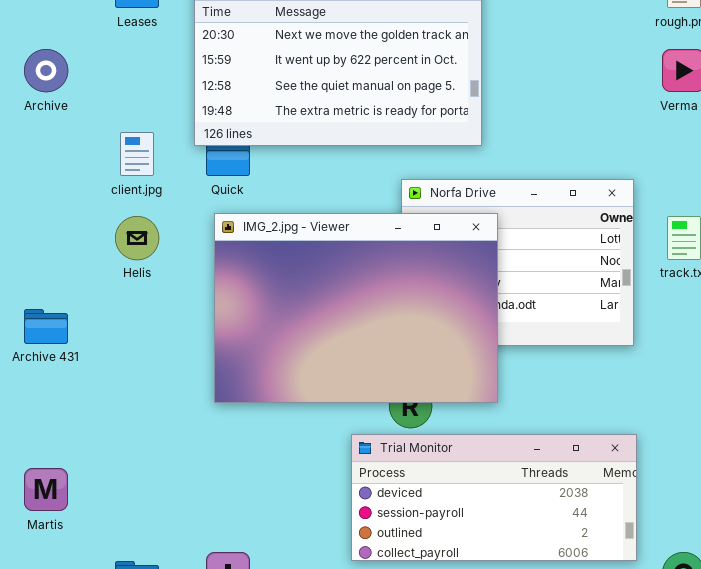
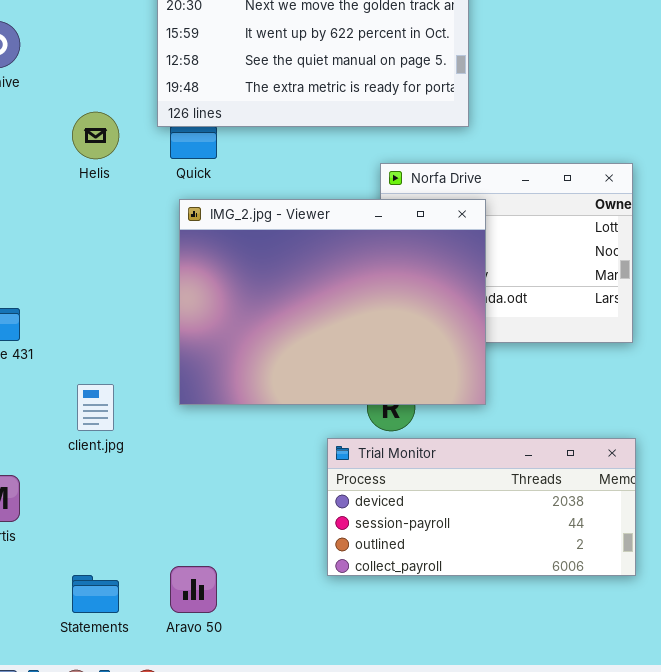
client.jpg: [120,132,154,176] -> [77,384,114,431], moved
Helis: [115,216,159,260] -> [72,112,119,159], moved

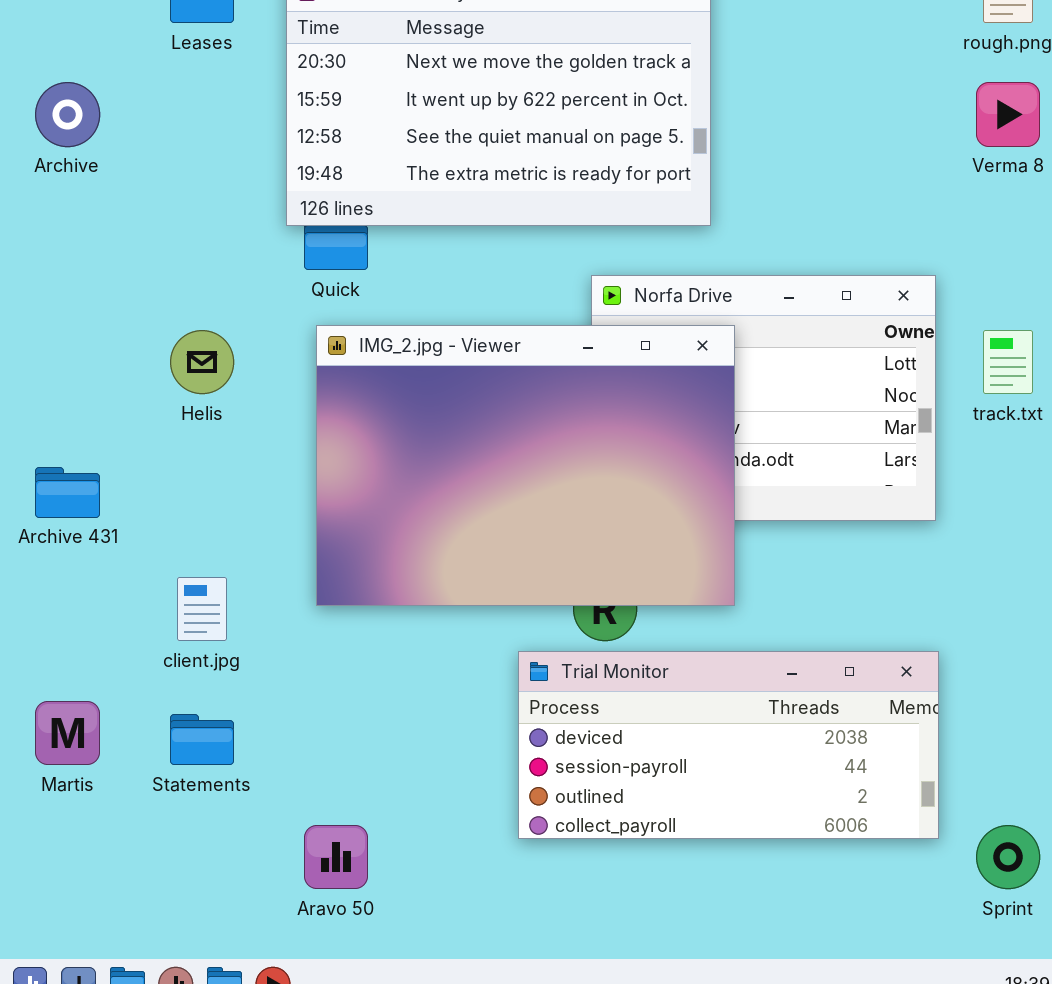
Helis: [72,112,119,159] -> [170,330,234,394], moved
Statements: [72,575,119,613] -> [170,714,234,765], moved

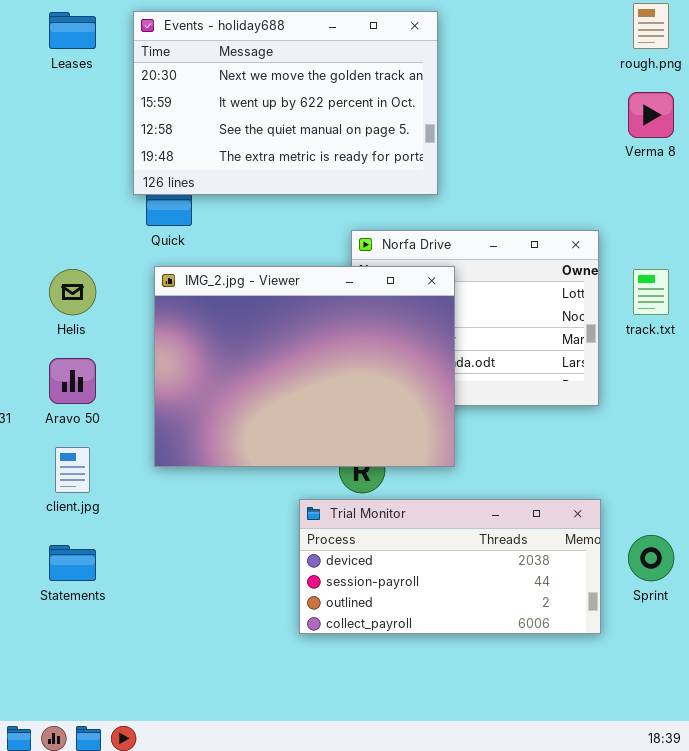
Aravo 50: [304,825,368,889] -> [49,358,96,404], moved
Sprint: [976,825,1040,889] -> [628,535,674,581], moved

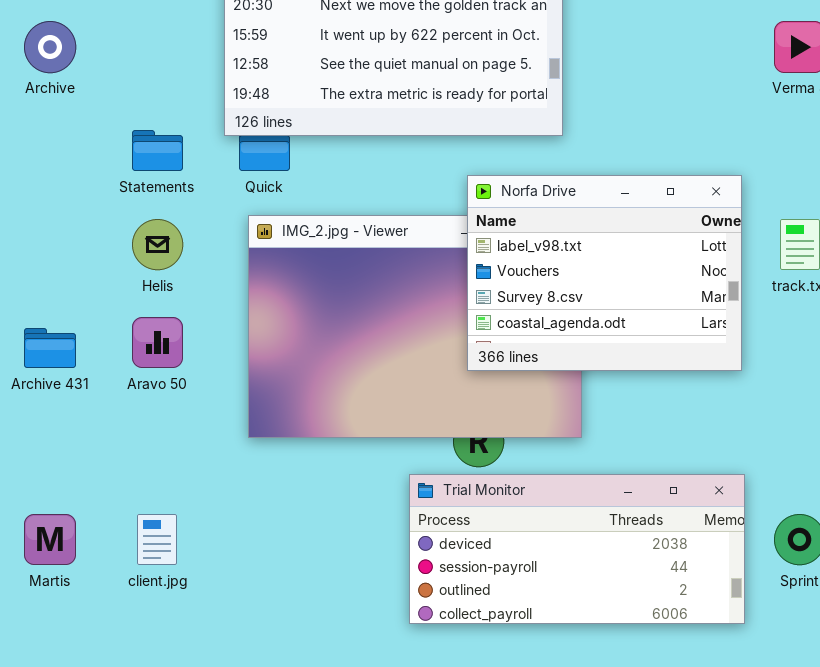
Norfa Drive: [351,230,599,406] -> [467,175,742,371], raised
client.jpg: [55,447,90,493] -> [137,514,177,565], moved
Statements: [49,545,96,581] -> [132,130,183,171], moved

